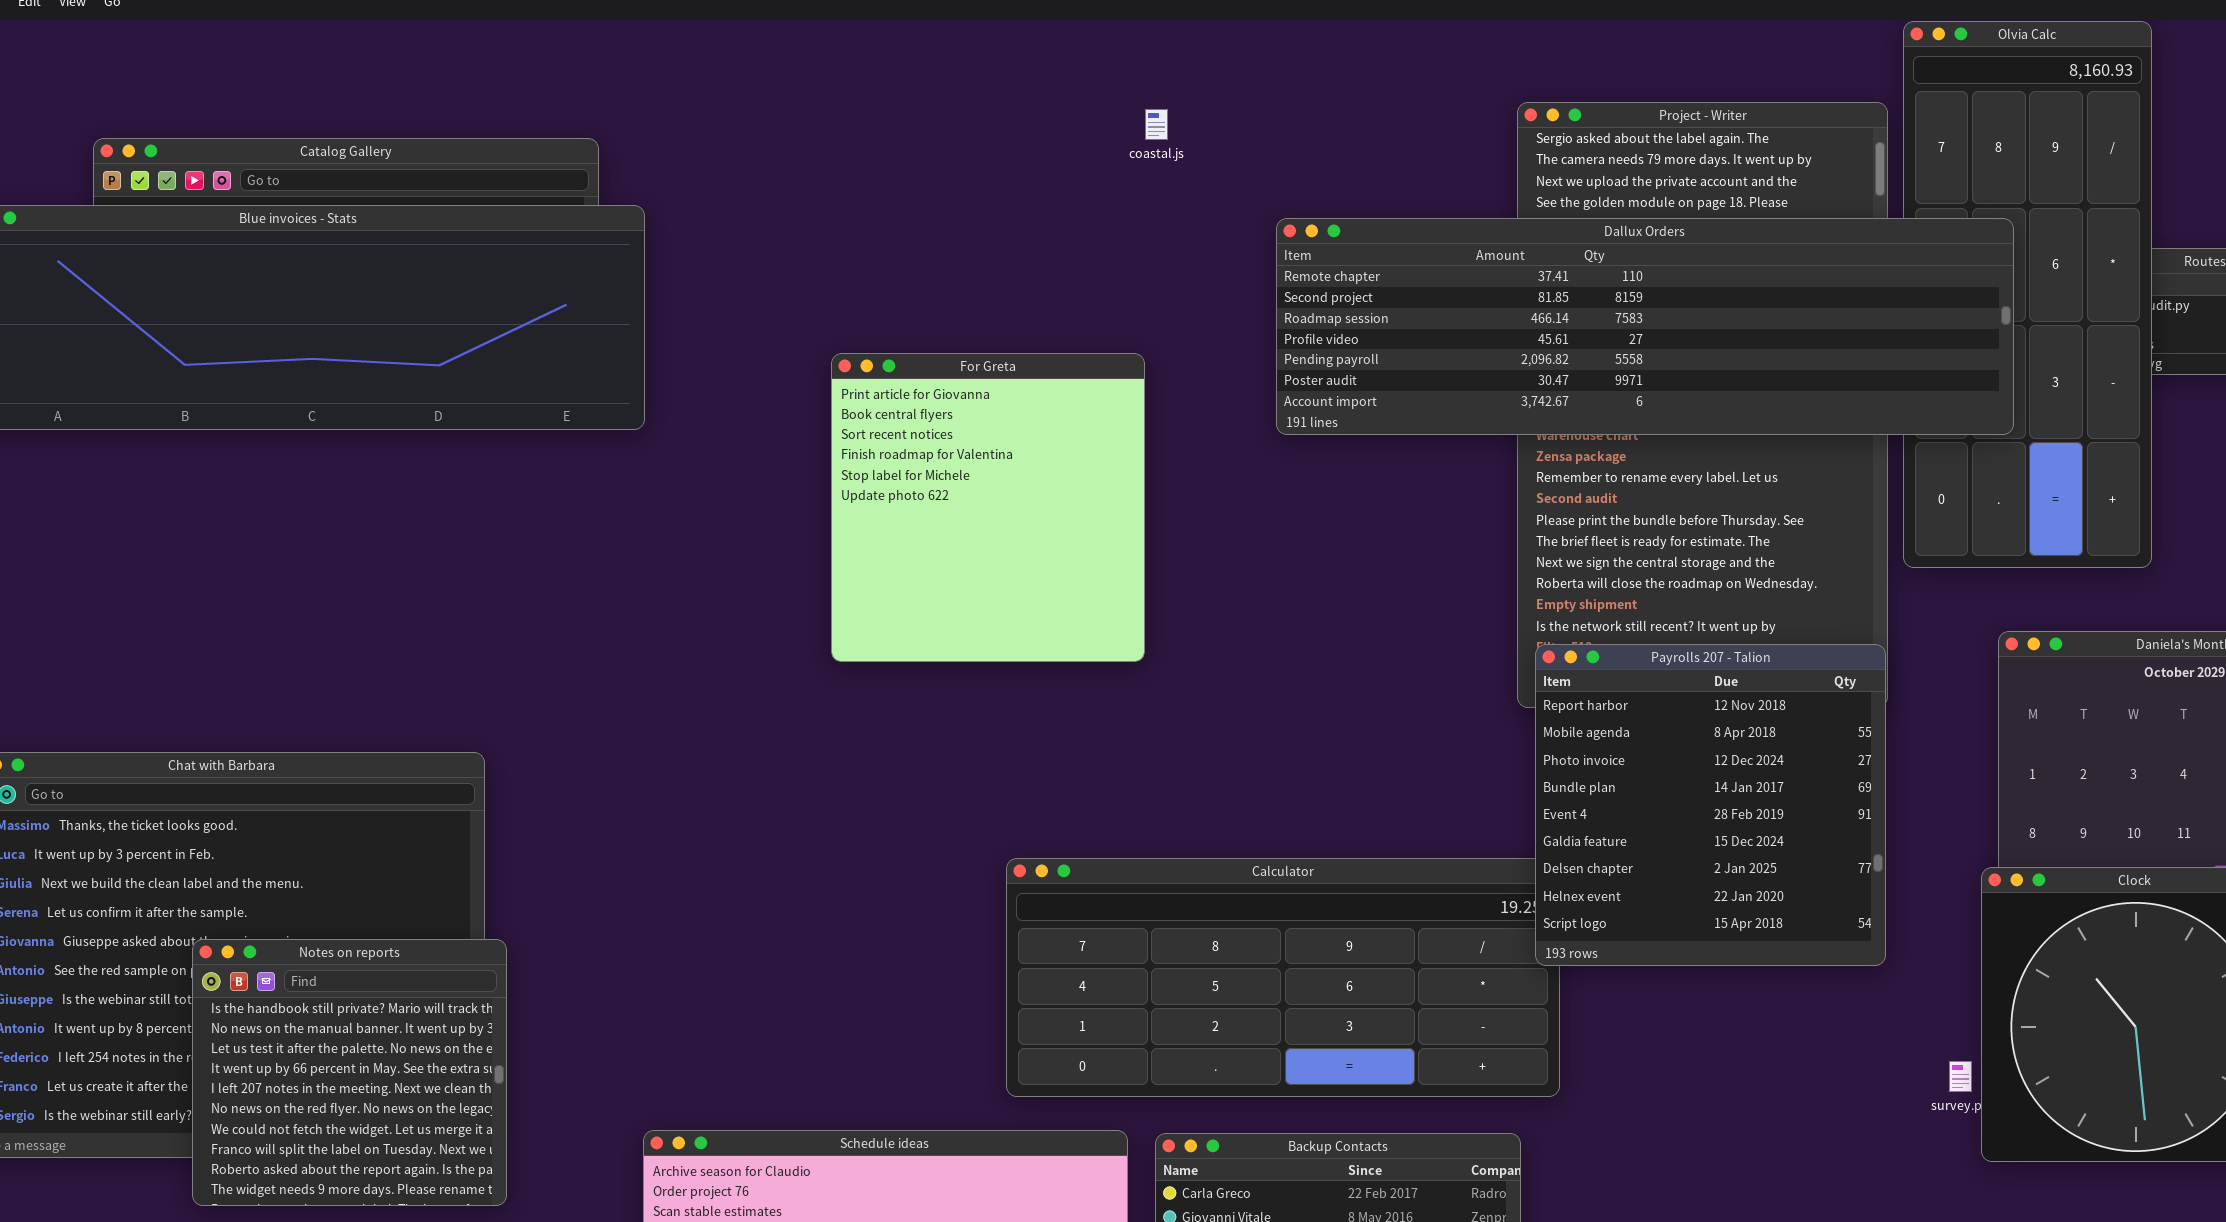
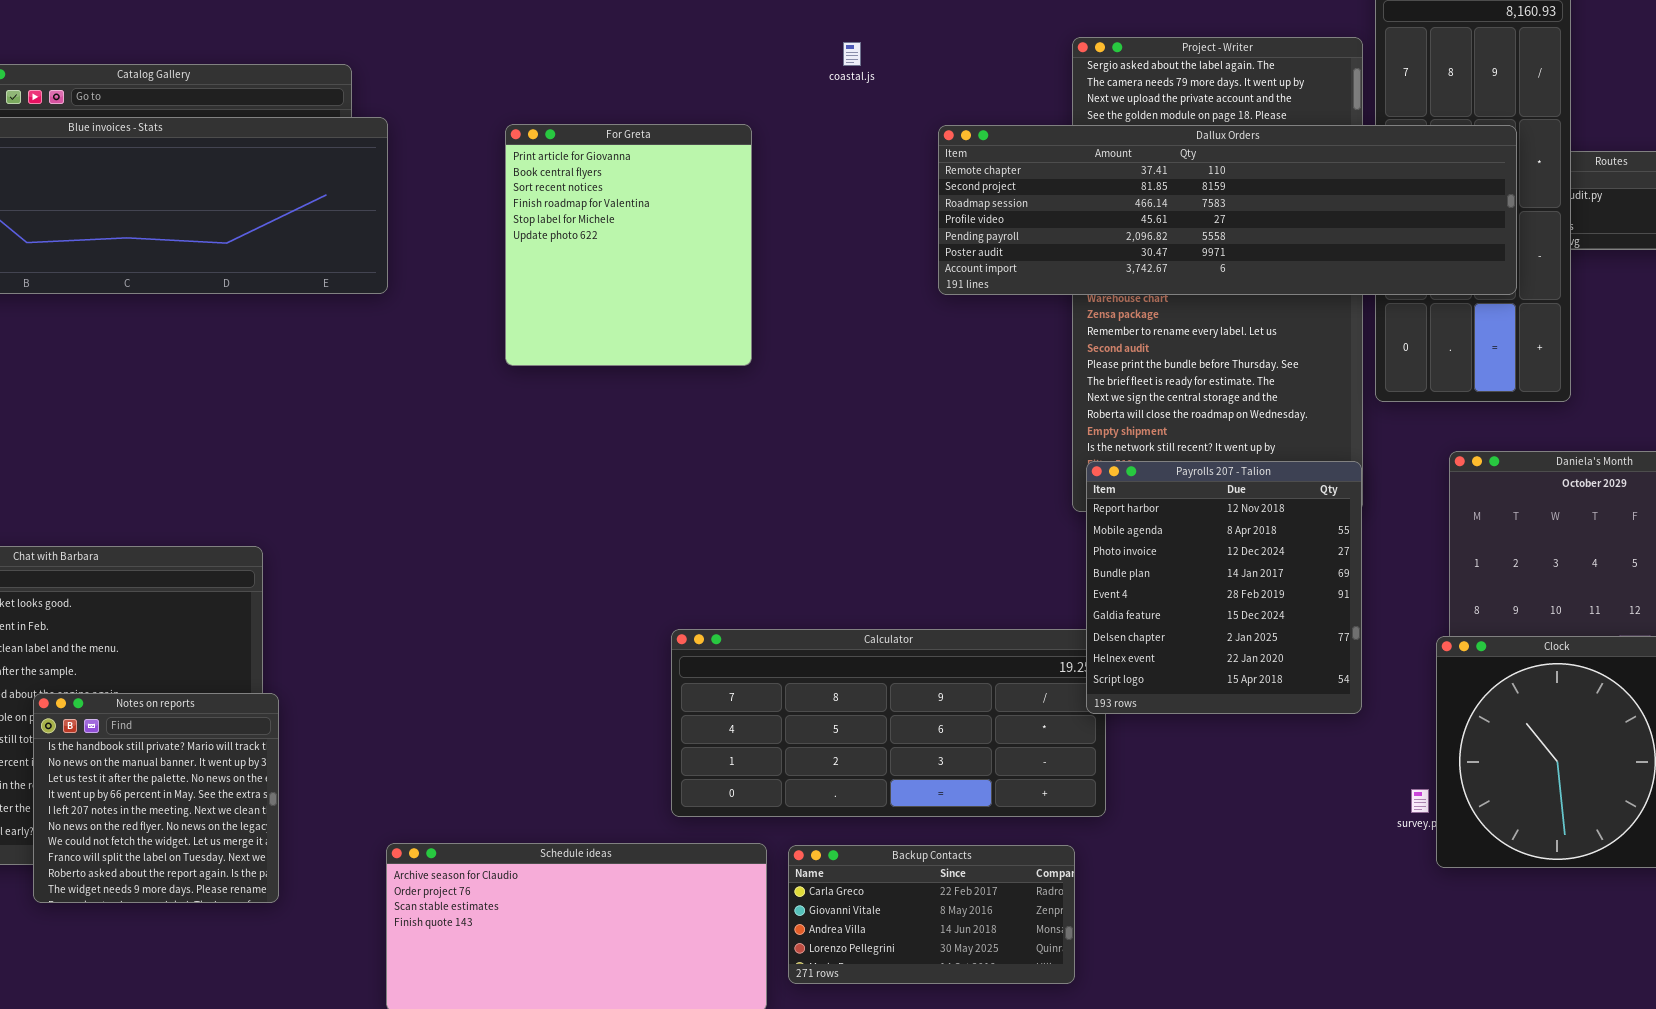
coastal.js: [1145,109,1168,140] -> [843,42,861,66], moved
Dallux Orders: [1276,218,2014,435] -> [938,125,1517,295], moved
For Greta: [831,353,1145,662] -> [505,124,752,366], moved

